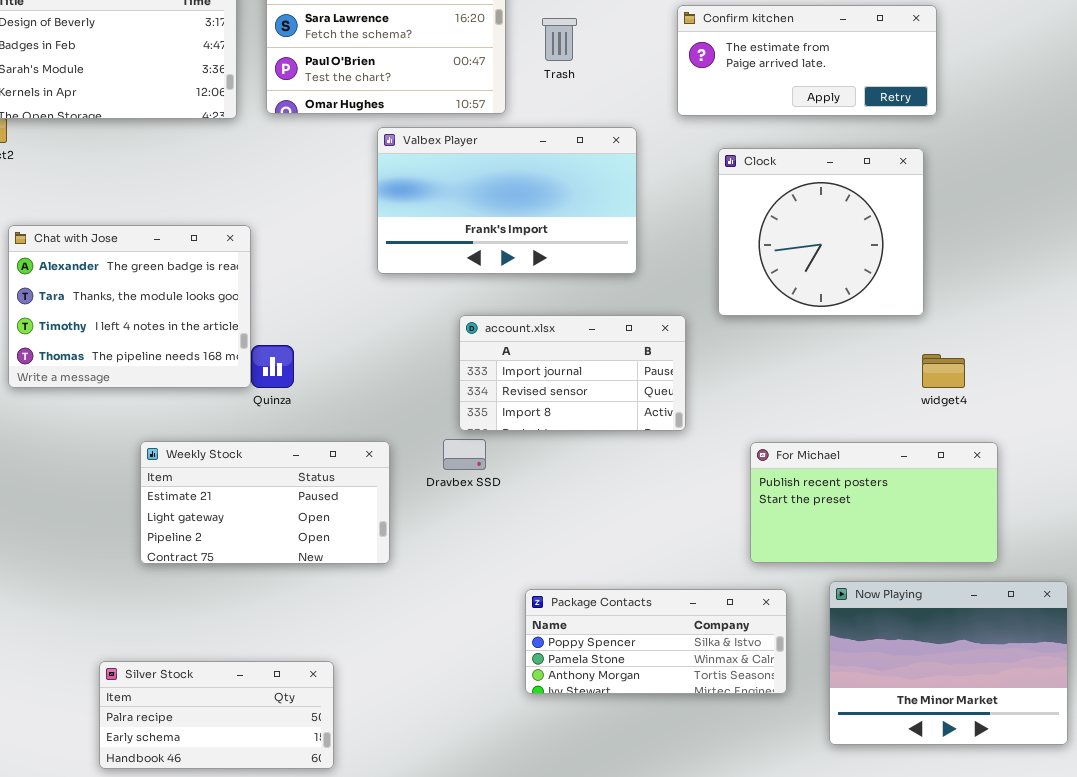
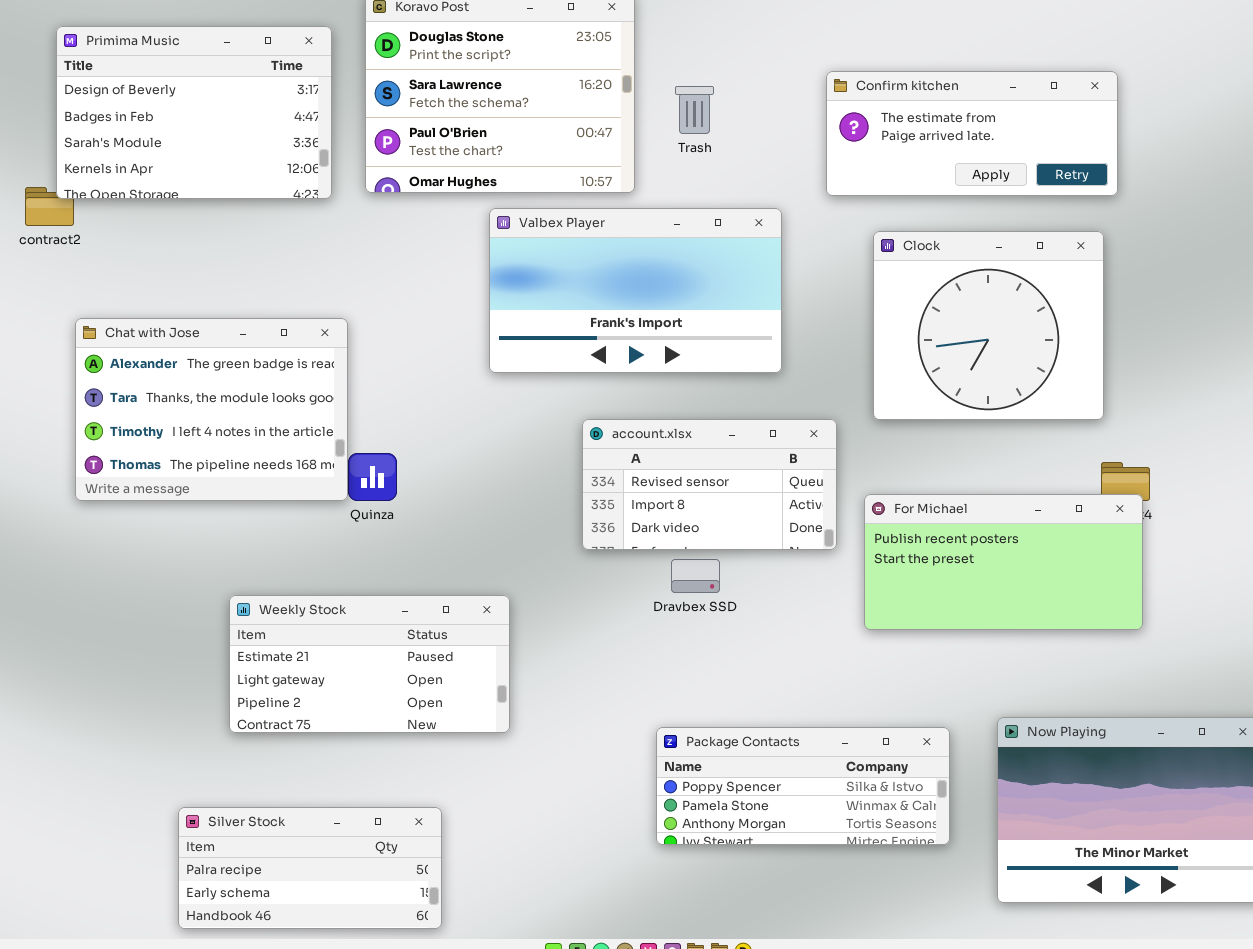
account.xlsx: [459,315,686,431] -> [582,419,837,550], scrolled down 1 row
Dravbex SSD: [443,439,486,470] -> [671,559,720,593], moved
Weekly Stock: [140,441,390,564] -> [229,595,510,733], moved
For Michael: [750,442,998,563] -> [864,494,1143,630], moved

